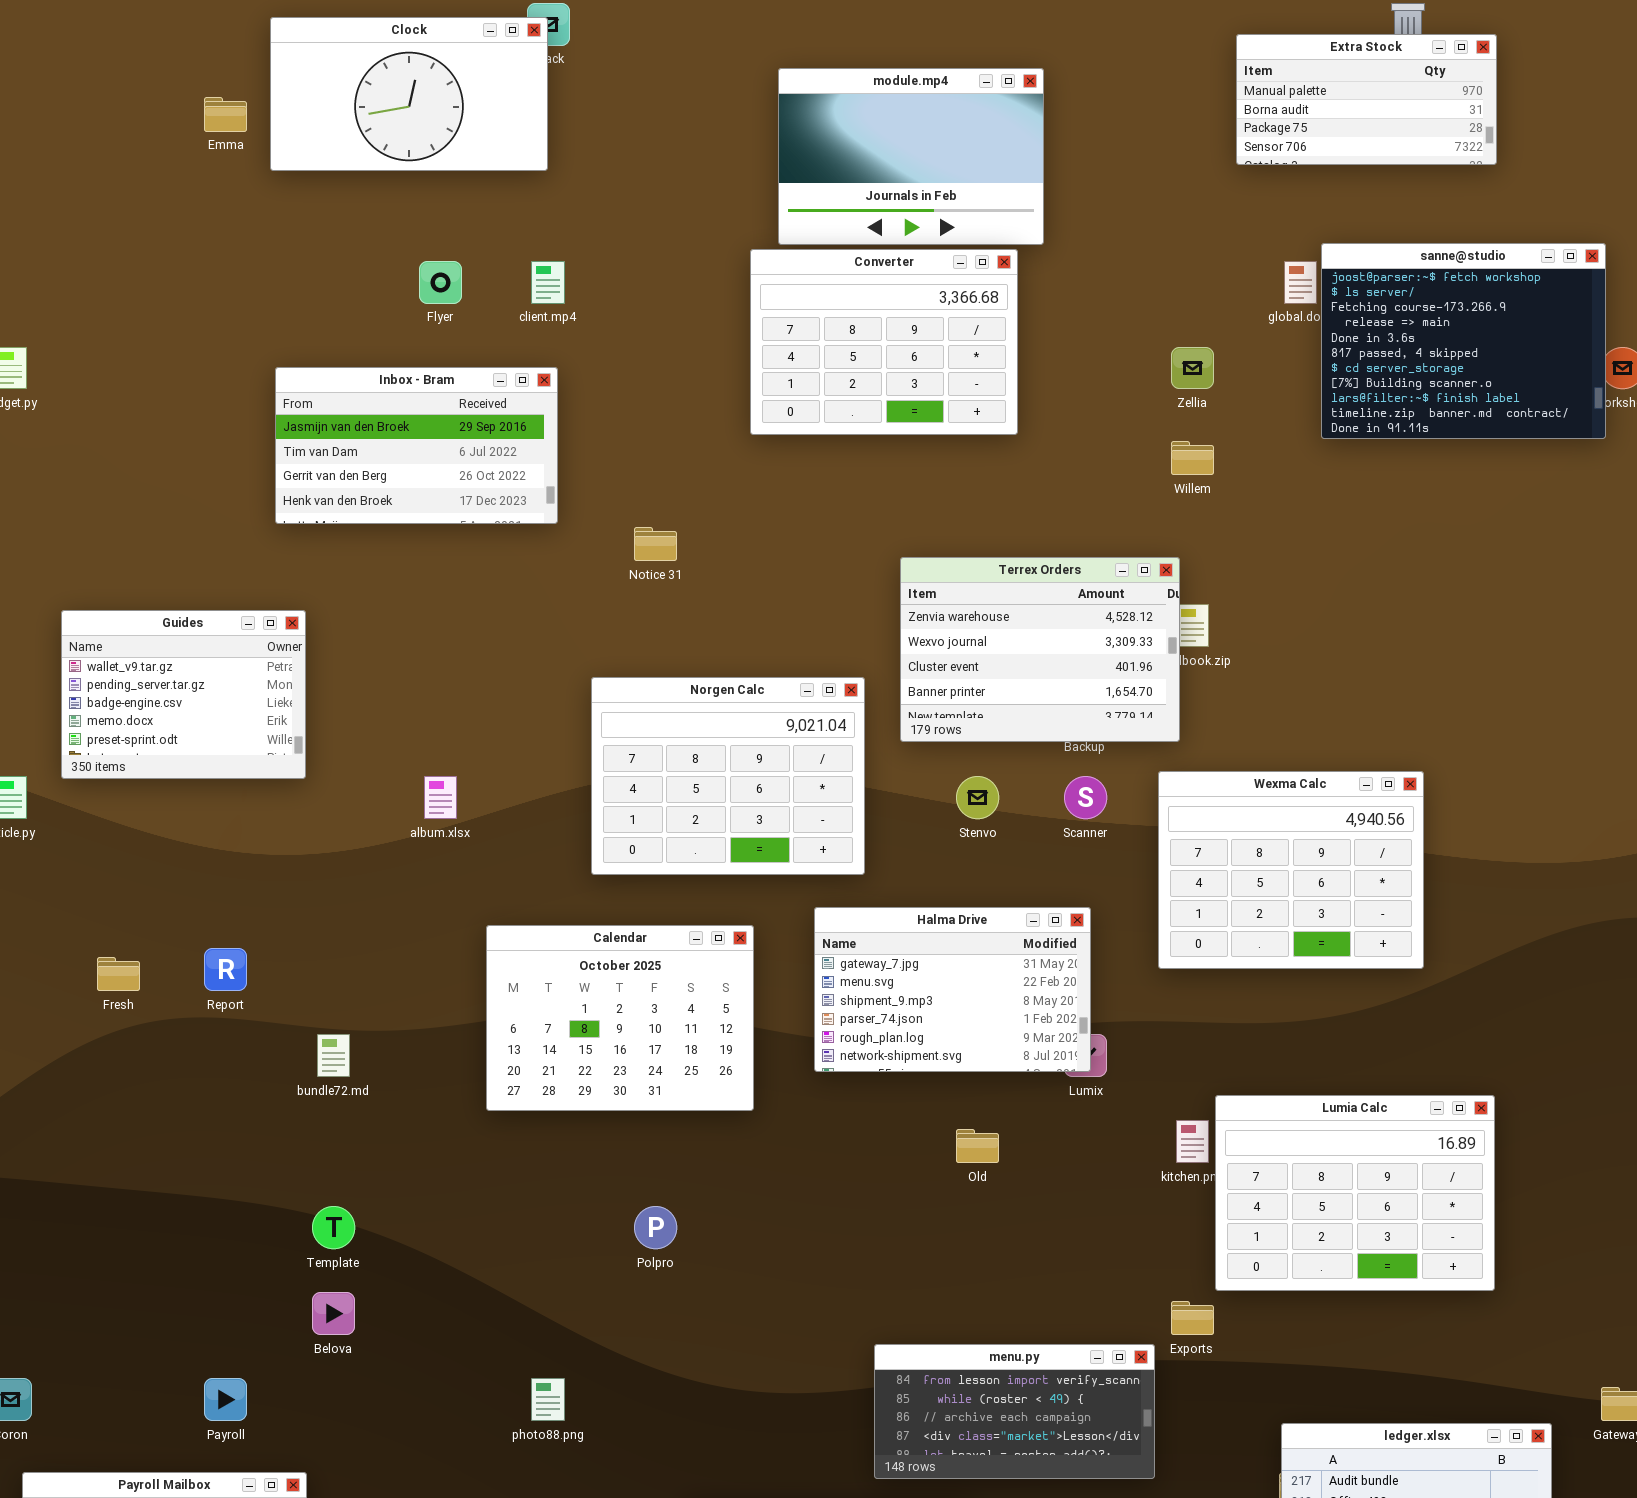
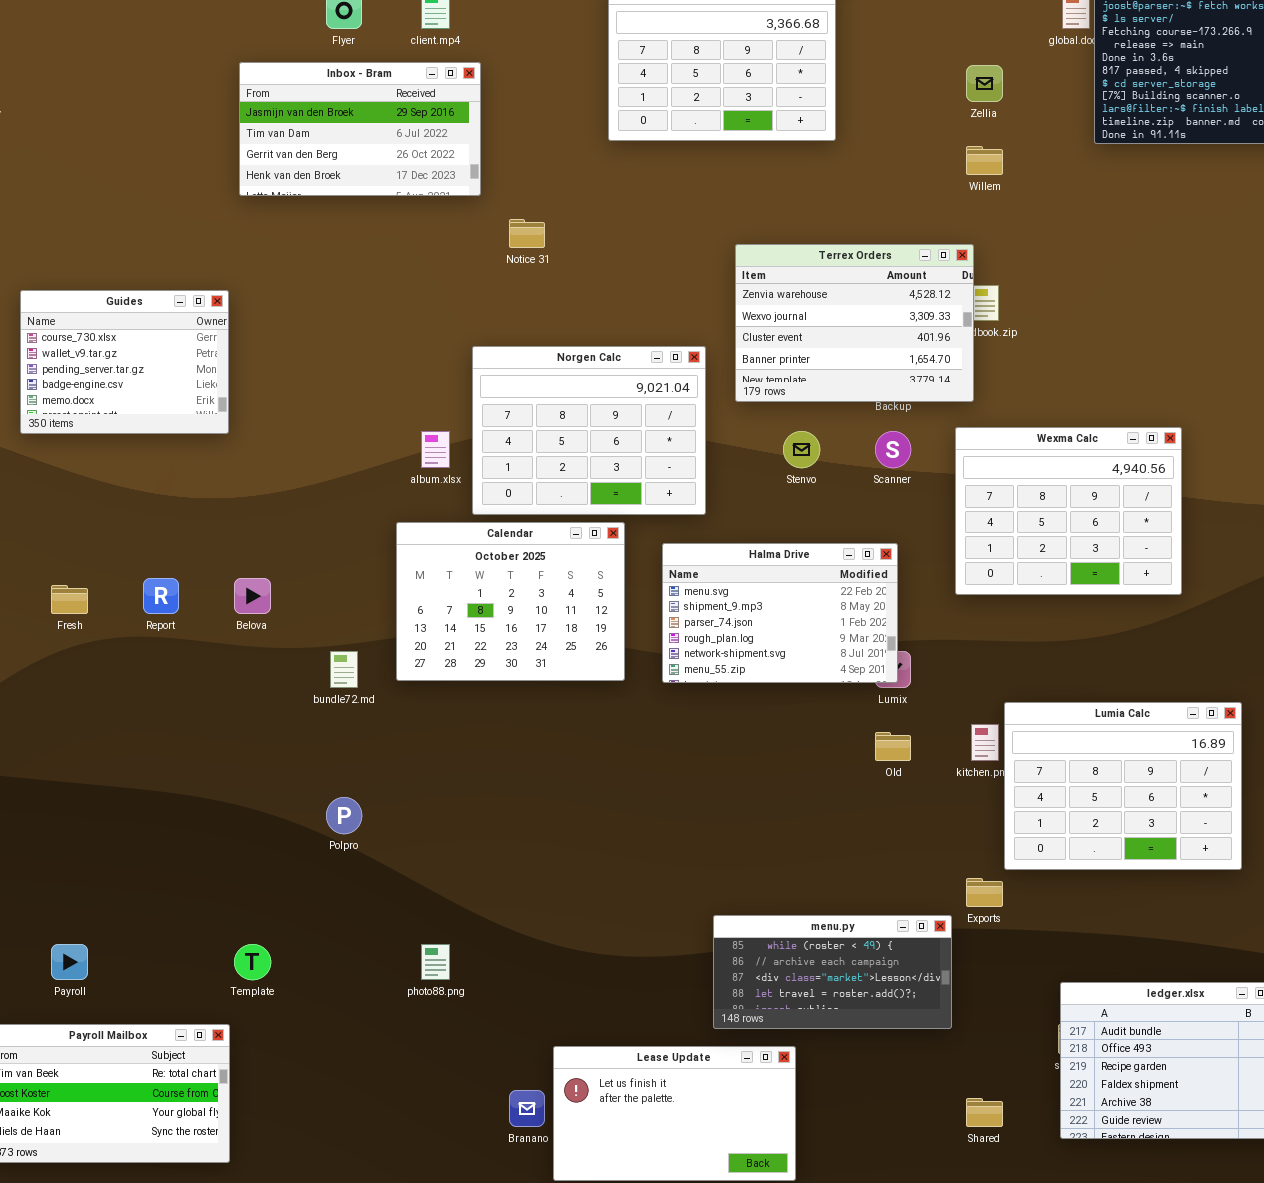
Inbox - Bram: [275,367,558,524] -> [239,62,481,196], moved
Guides: [61,610,306,779] -> [20,290,229,434], scrolled up 1 row
album.xlsx: [424,776,457,819] -> [421,431,450,468], moved
Halma Drive: [814,907,1091,1072] -> [662,543,898,683], scrolled down 1 row
Calendar: [486,925,754,1111] -> [396,522,625,681], moved
bundle72.md: [317,1034,350,1077] -> [330,651,358,688], moved
Old: [956,1129,999,1163] -> [875,732,911,761], moved
Template: [312,1206,355,1249] -> [234,944,271,980], moved
Polpro: [634,1206,677,1249] -> [326,797,362,834], moved
Belova: [312,1292,355,1335] -> [234,578,271,614], moved
menu.py: [874,1344,1155,1479] -> [713,915,952,1029], scrolled down 1 row
Payroll: [204,1378,247,1421] -> [51,944,88,980], moved

